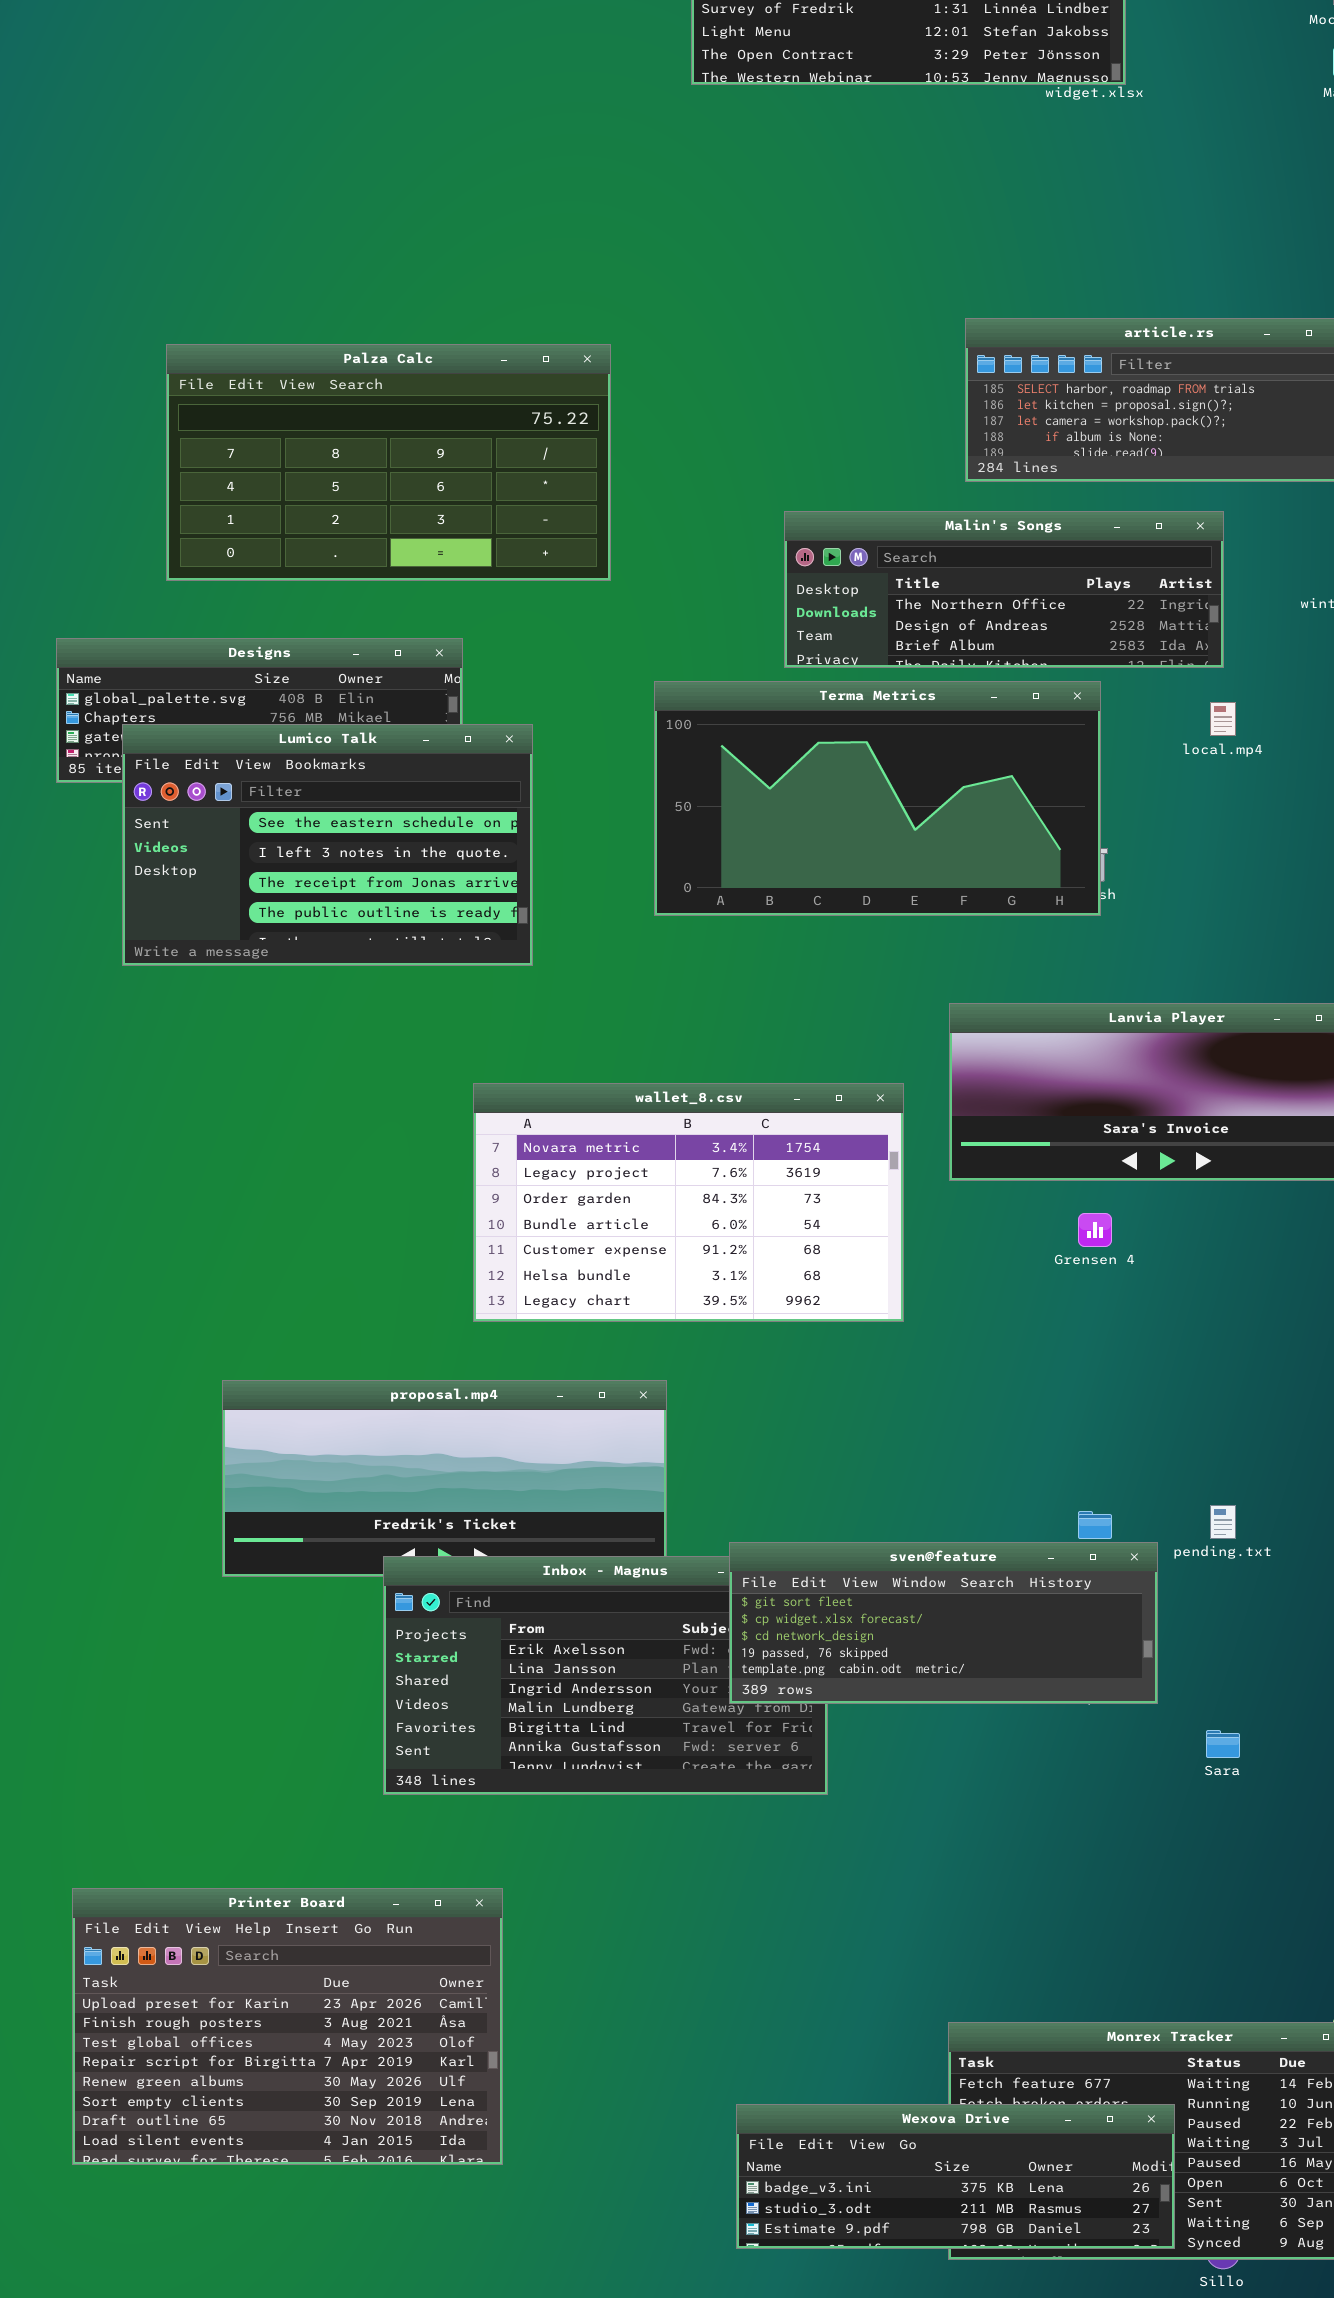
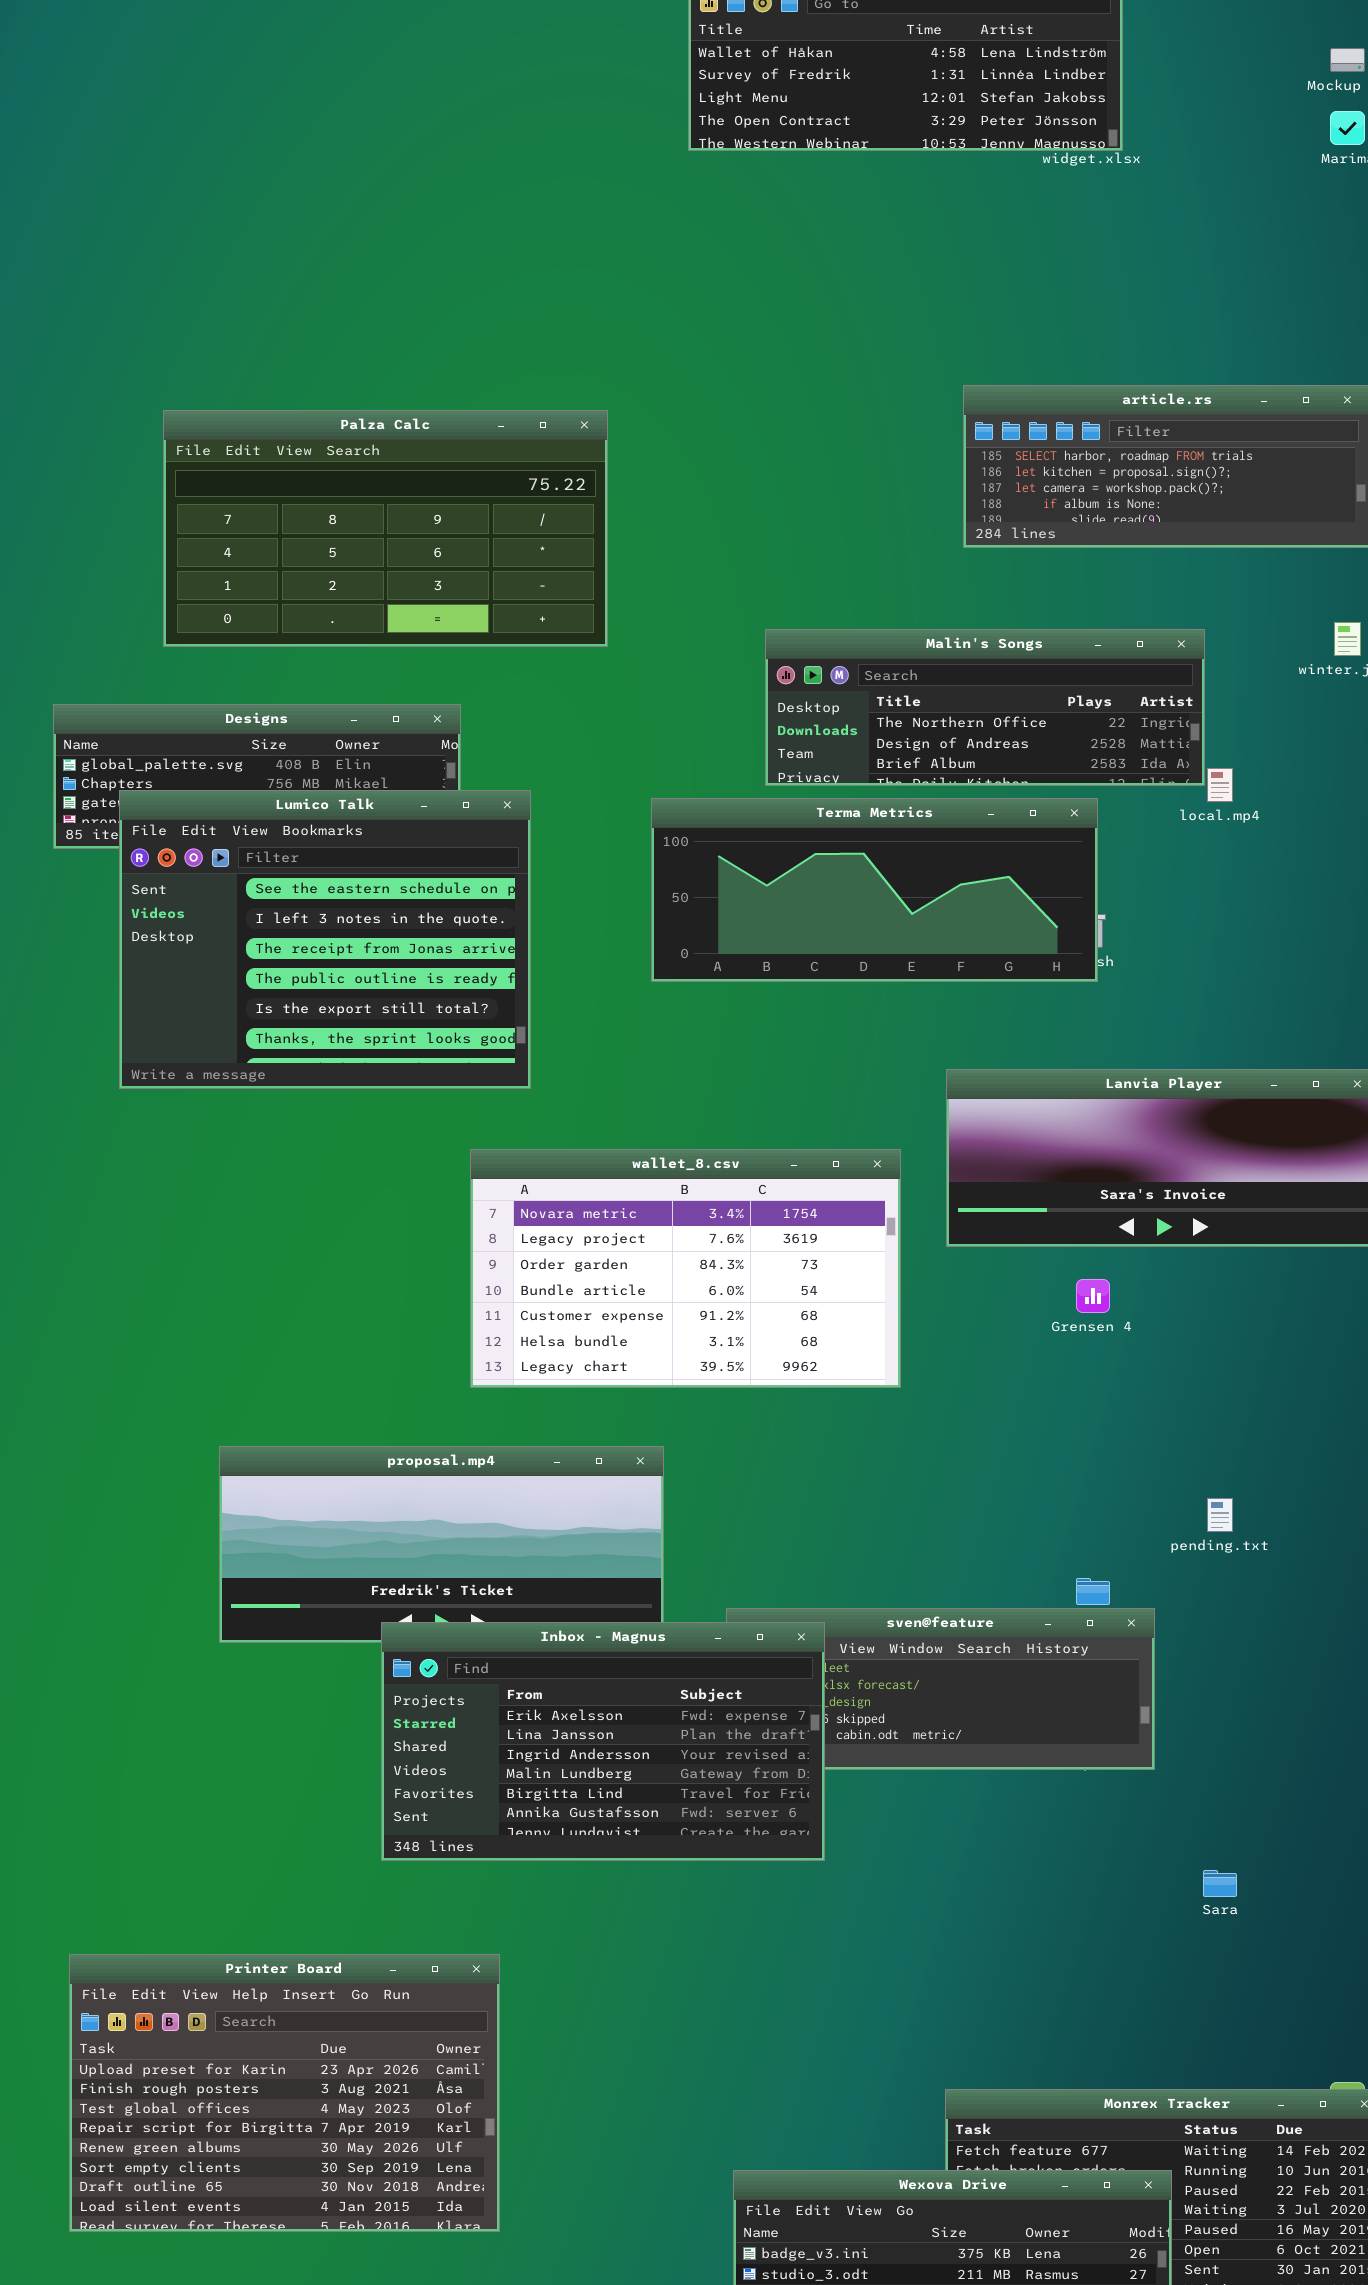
Malin's Songs: [784,511,1224,668] -> [765,629,1205,786], moved
Terma Metrics: [654,681,1101,916] -> [651,798,1098,982], resized
Lumico Talk: [122,724,533,966] -> [119,790,531,1089], resized
pending.txt: [1210,1505,1236,1539] -> [1207,1498,1233,1532], moved
Inbox - Magnus: [383,1556,828,1795] -> [381,1622,825,1861], raised
Sara: [1206,1730,1240,1758] -> [1203,1870,1237,1897], moved

